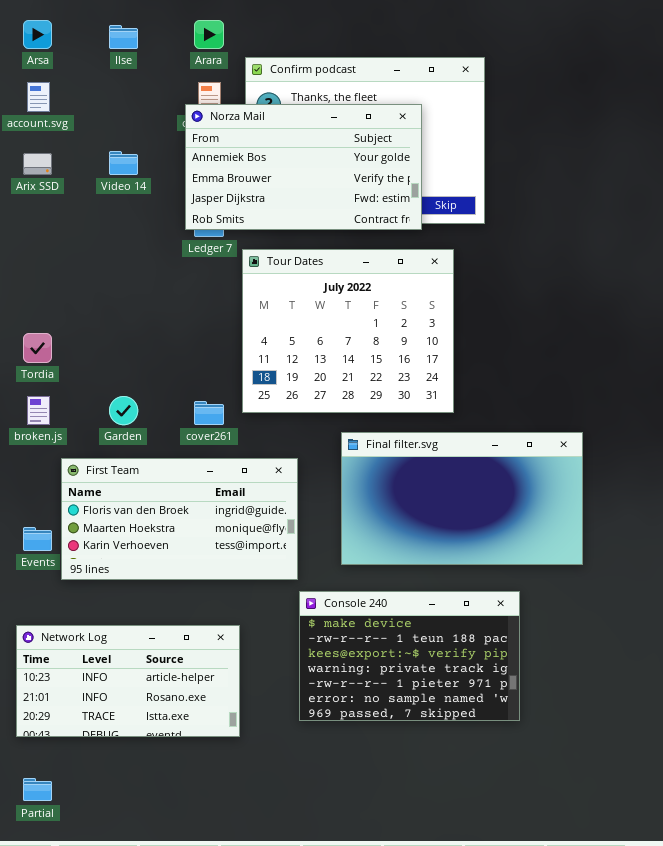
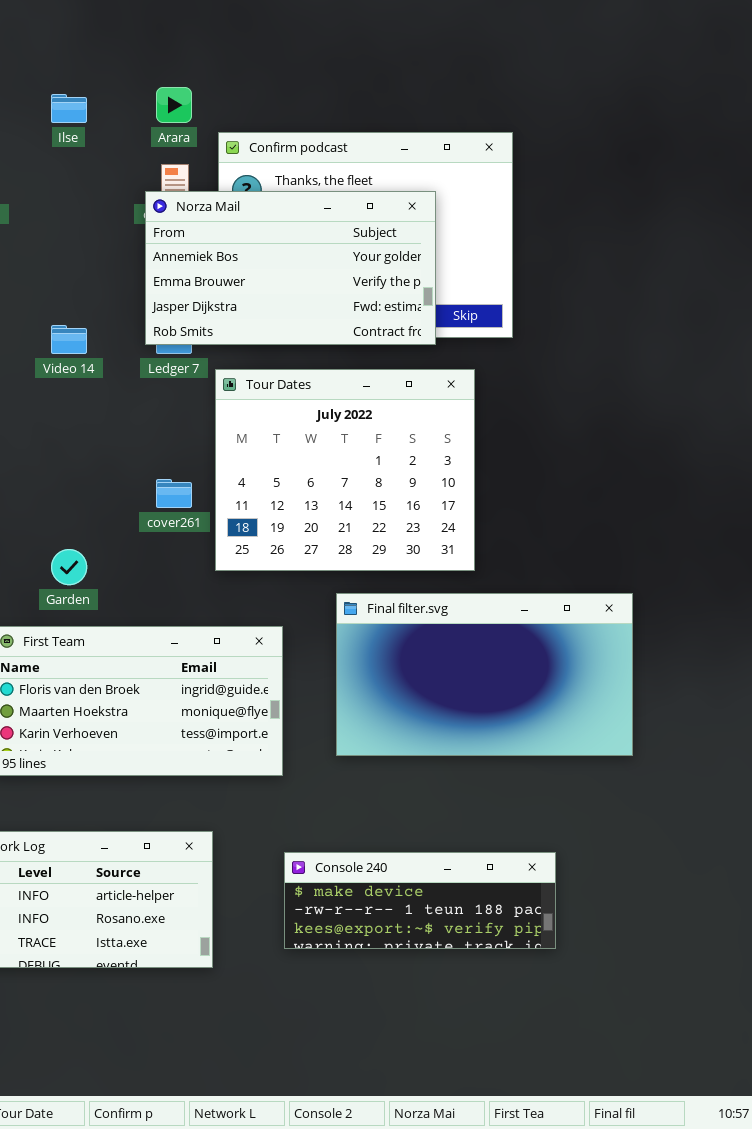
Video 14: [109,151,138,175] -> [51,325,87,354], moved
cover261: [194,401,224,425] -> [156,479,192,508], moved
Console 240: [299,591,520,721] -> [284,852,556,949], resized

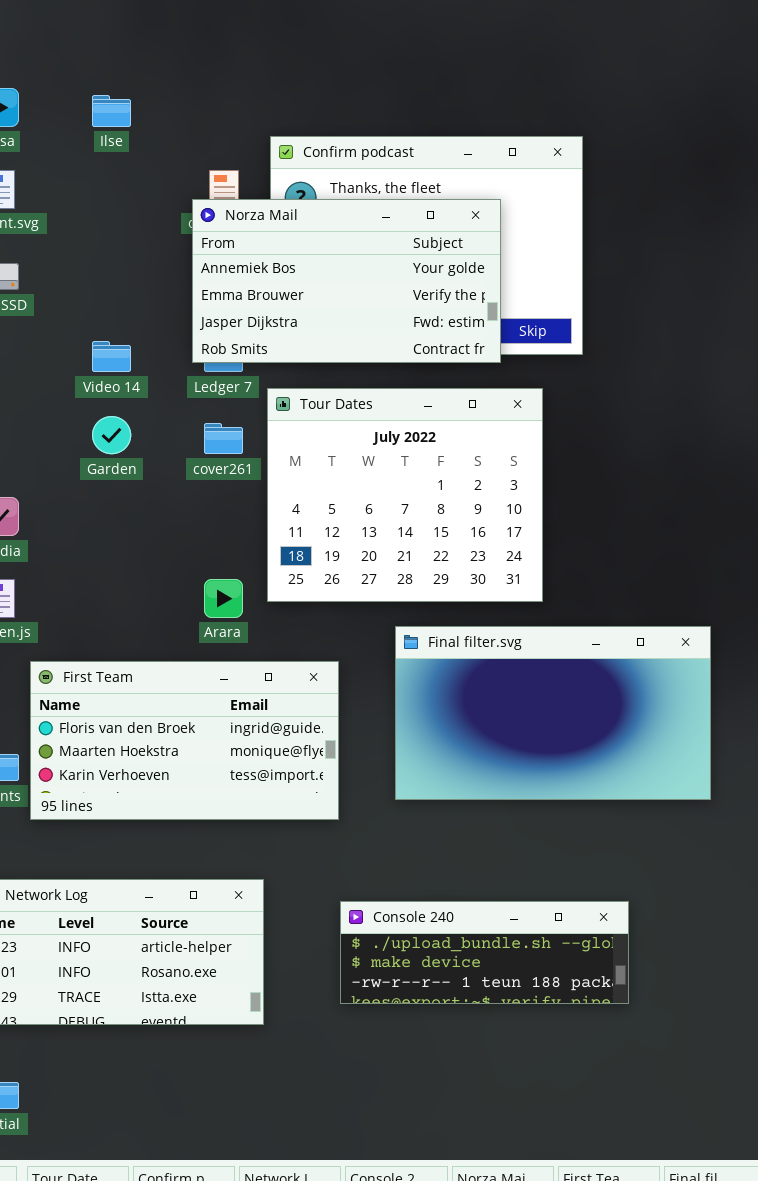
Arara: [156,87,192,123] -> [204,579,243,618], moved
cover261: [156,479,192,508] -> [204,423,243,454], moved
Garden: [51,549,87,585] -> [92,416,131,454], moved
Console 240: [284,852,556,949] -> [340,901,629,1004], scrolled up 1 row

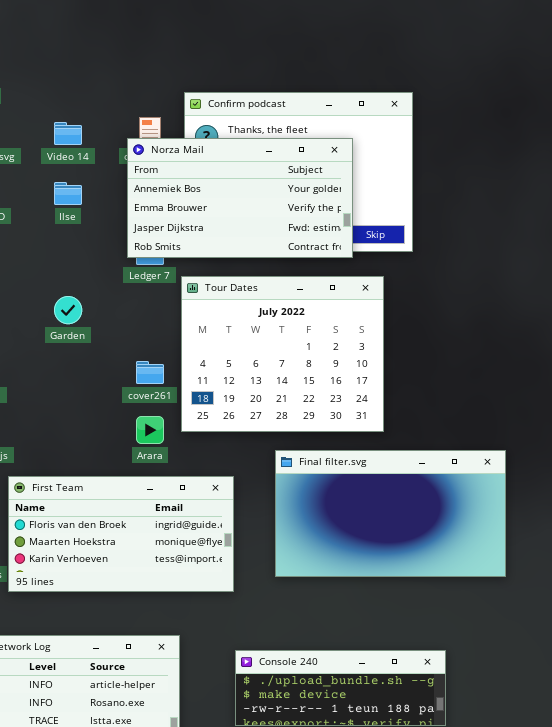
Ilse: [92,95,131,127] -> [54,182,82,205], moved
Video 14: [92,341,131,372] -> [54,122,82,145], moved
cover261: [204,423,243,454] -> [136,361,164,384], moved

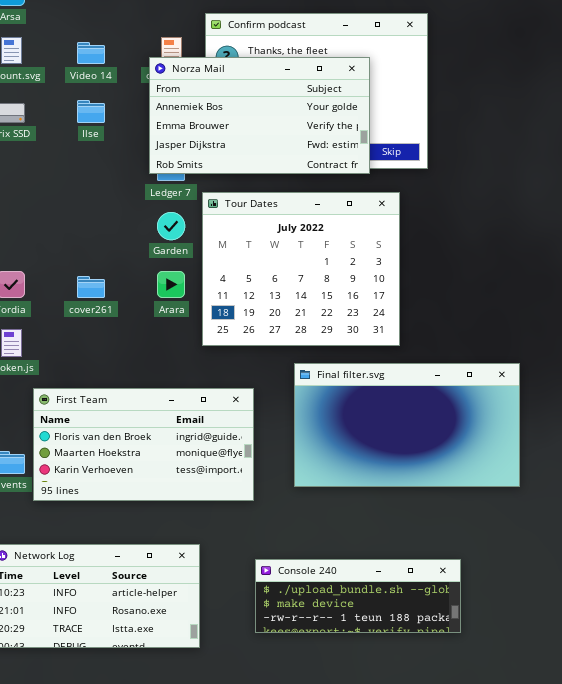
Garden: [54,296,82,324] -> [157,212,185,240], moved
cover261: [136,361,164,384] -> [77,276,105,298], moved
Arara: [136,416,164,444] -> [157,271,185,298], moved

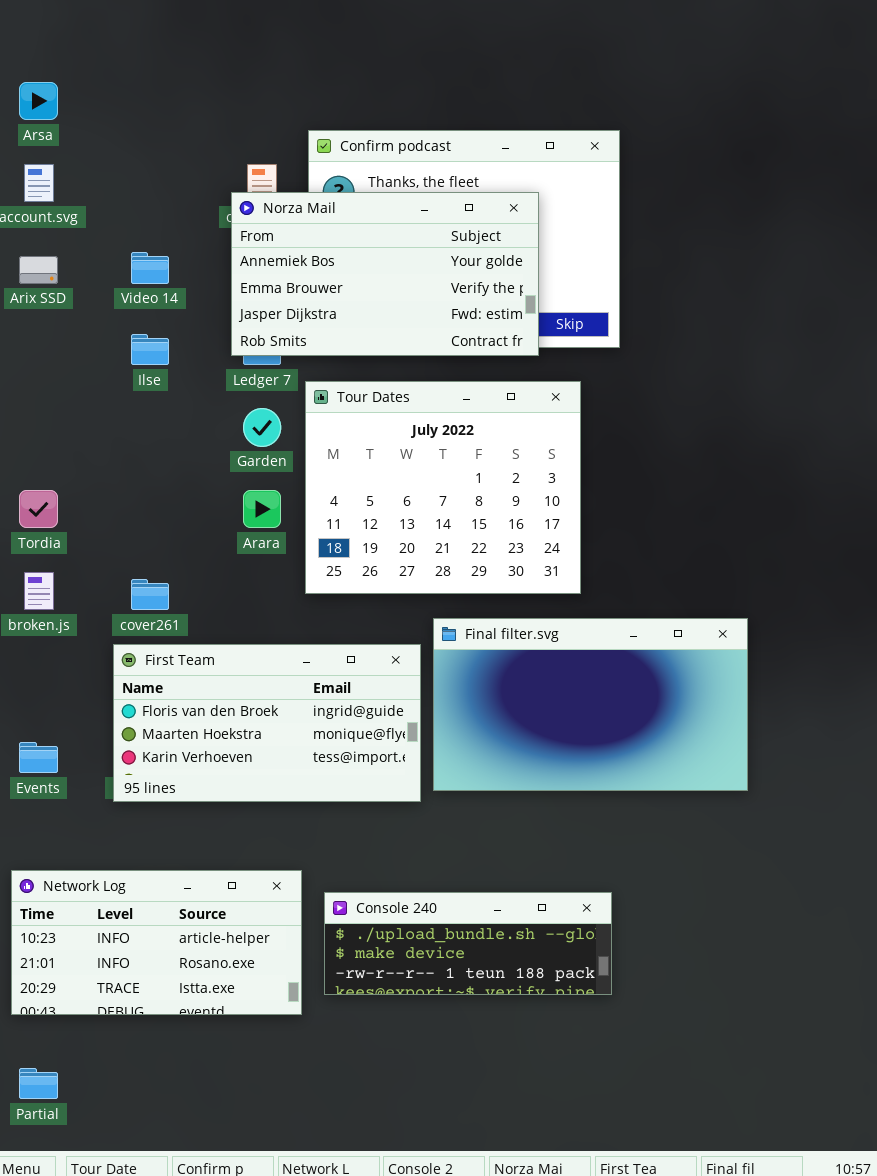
Video 14: [77,42,105,64] -> [131,252,169,284], moved
Ilse: [77,100,105,123] -> [131,334,169,365], moved
cover261: [77,276,105,298] -> [131,579,169,610], moved
First Team: [33,388,254,501] -> [113,644,421,802], moved
Console 240: [255,559,461,633] -> [324,892,612,995], moved

